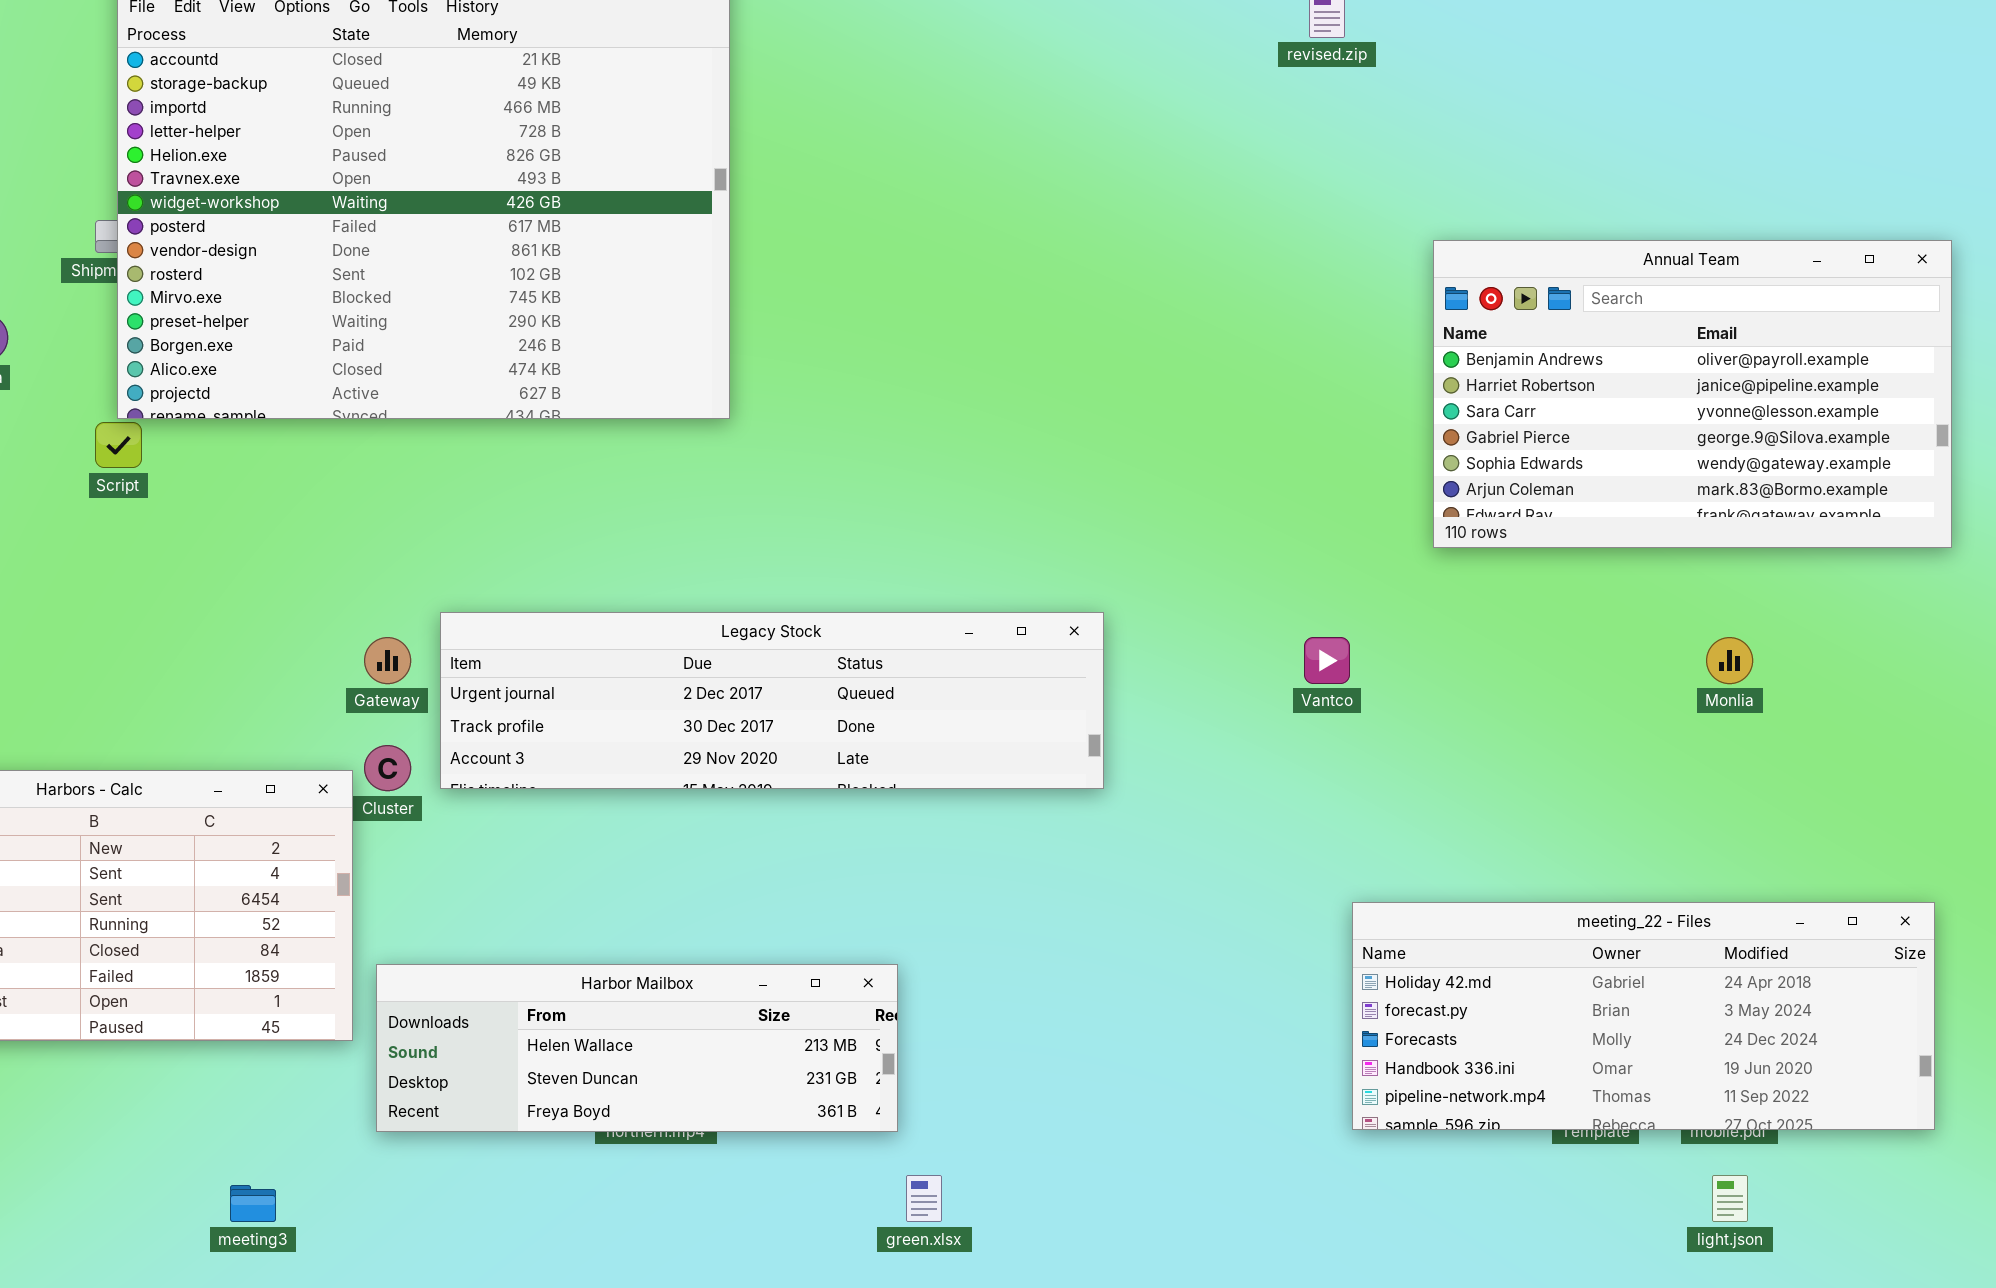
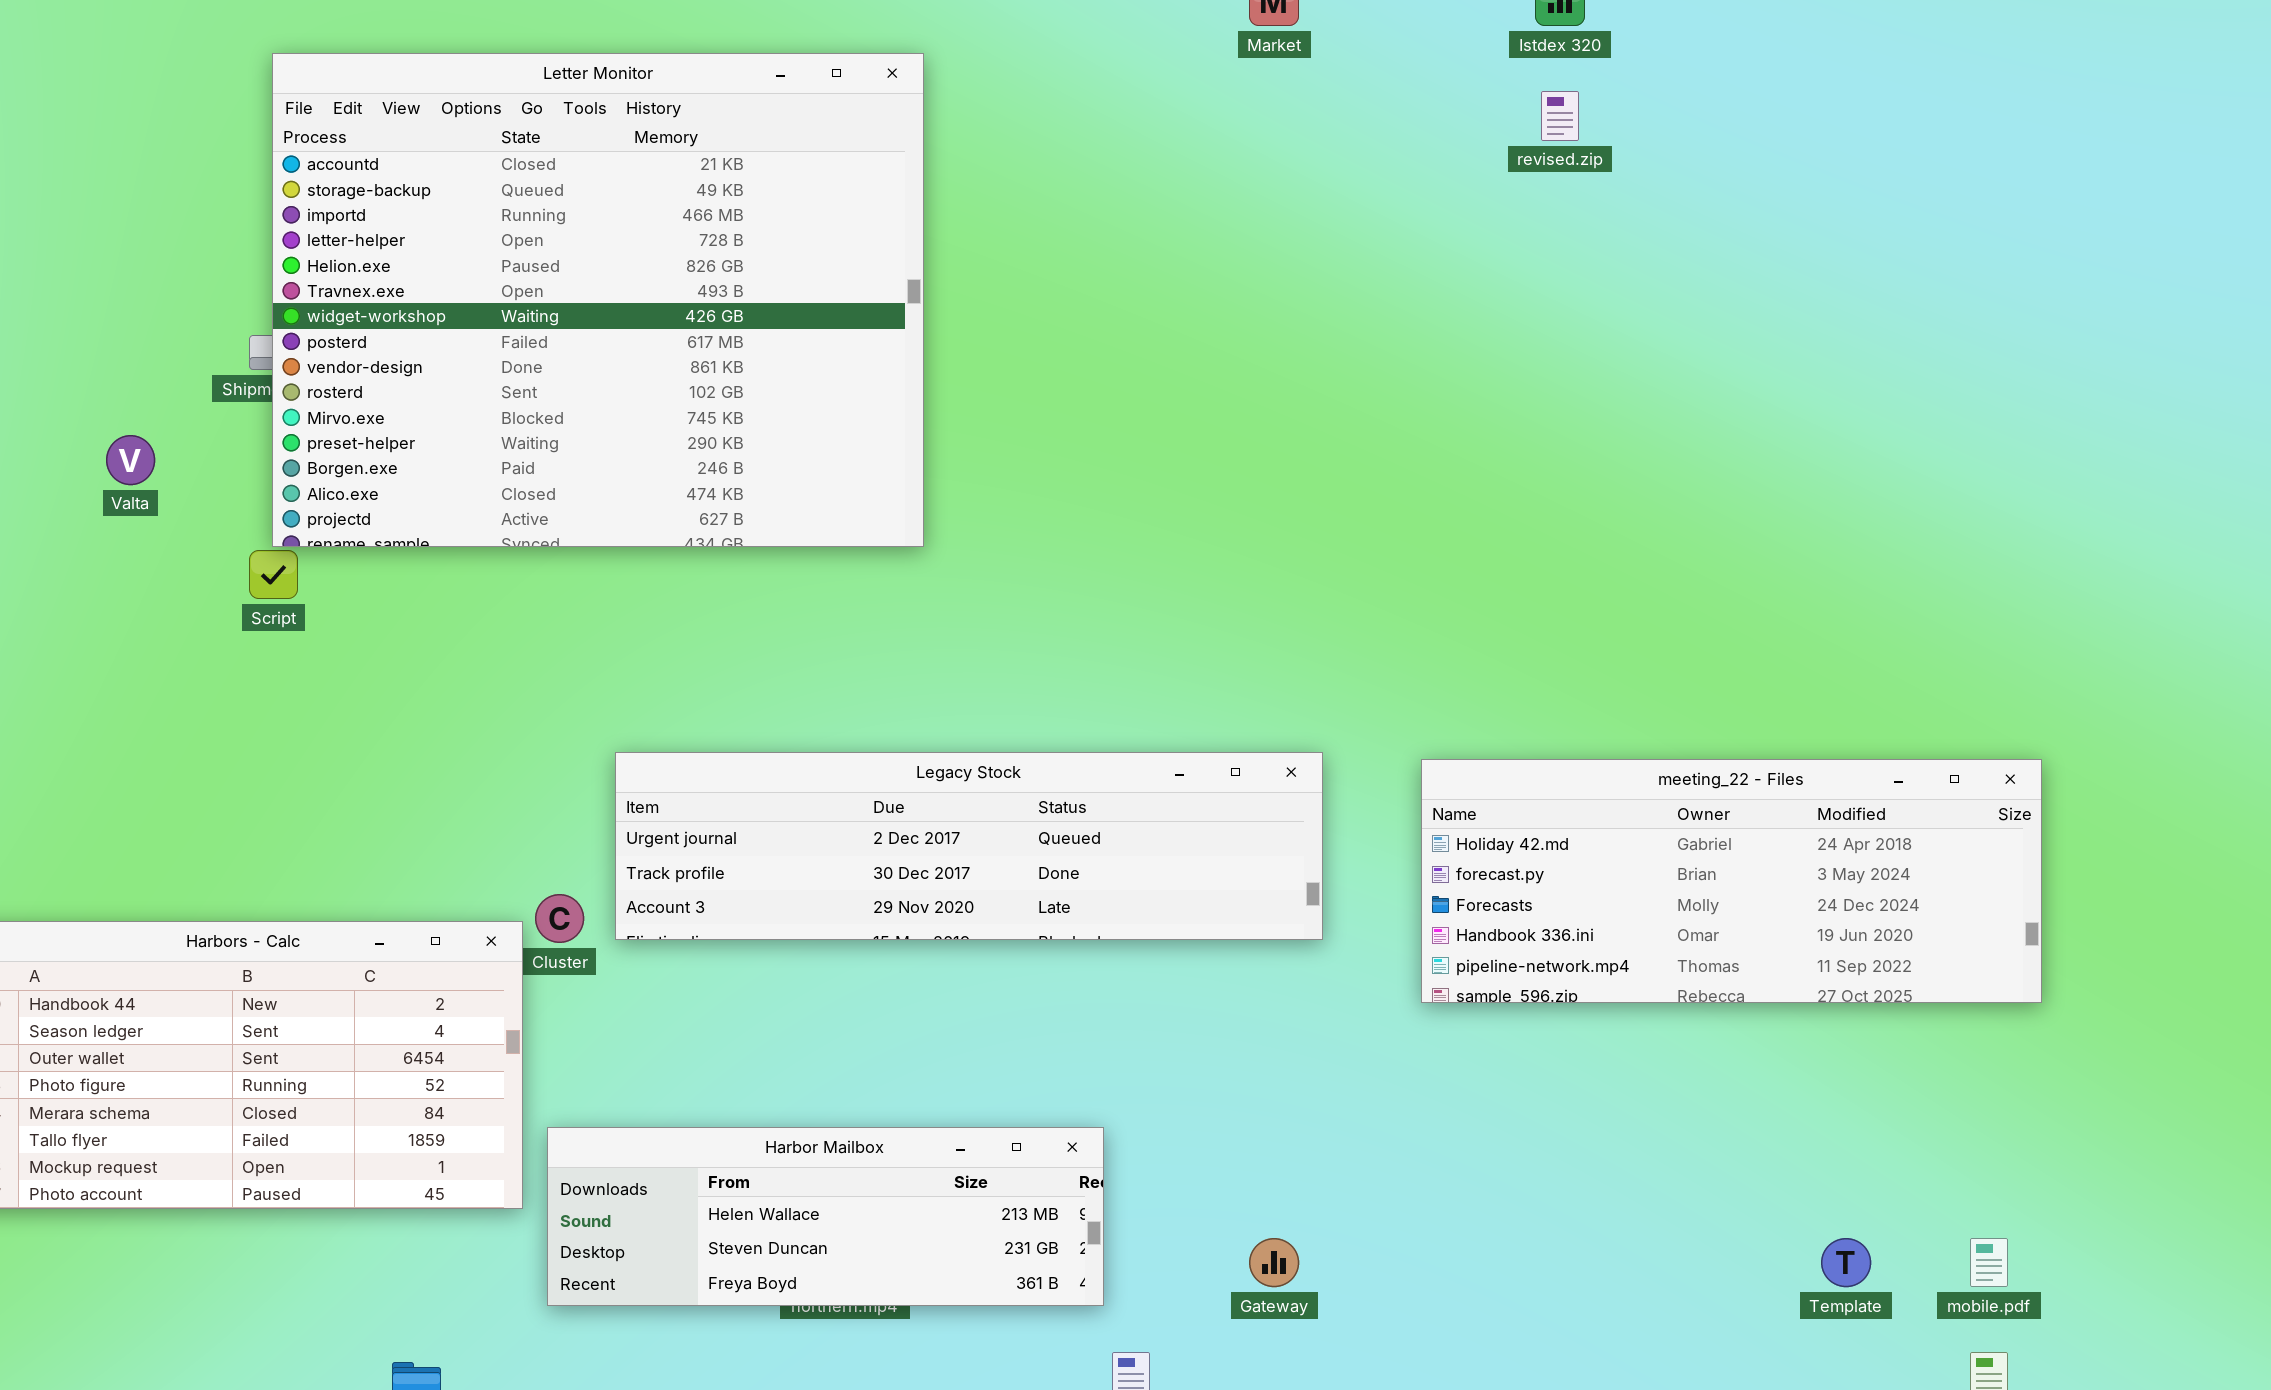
Annual Team: [1433,240,1952,548] -> none, closed
Gateway: [364,637,411,684] -> [1249,1238,1299,1287], moved
meeting_22 - Files: [1352,902,1935,1130] -> [1421,759,2042,1003], moved

